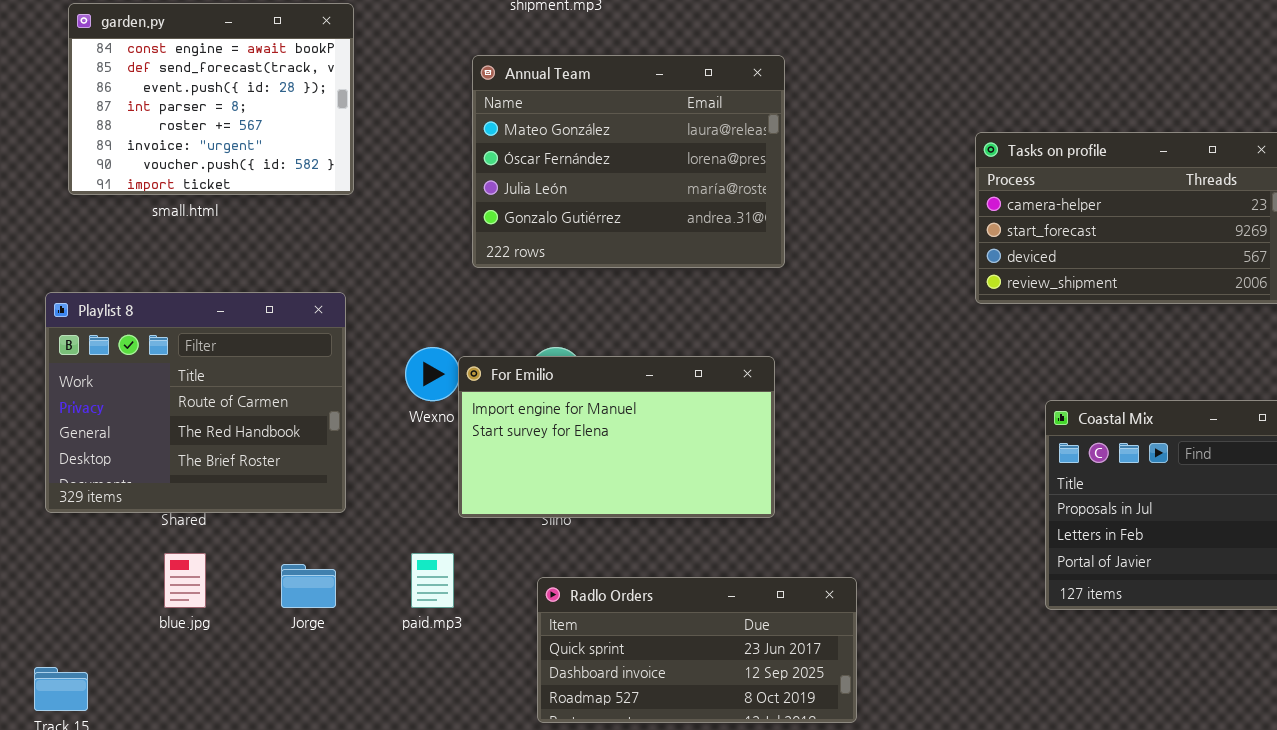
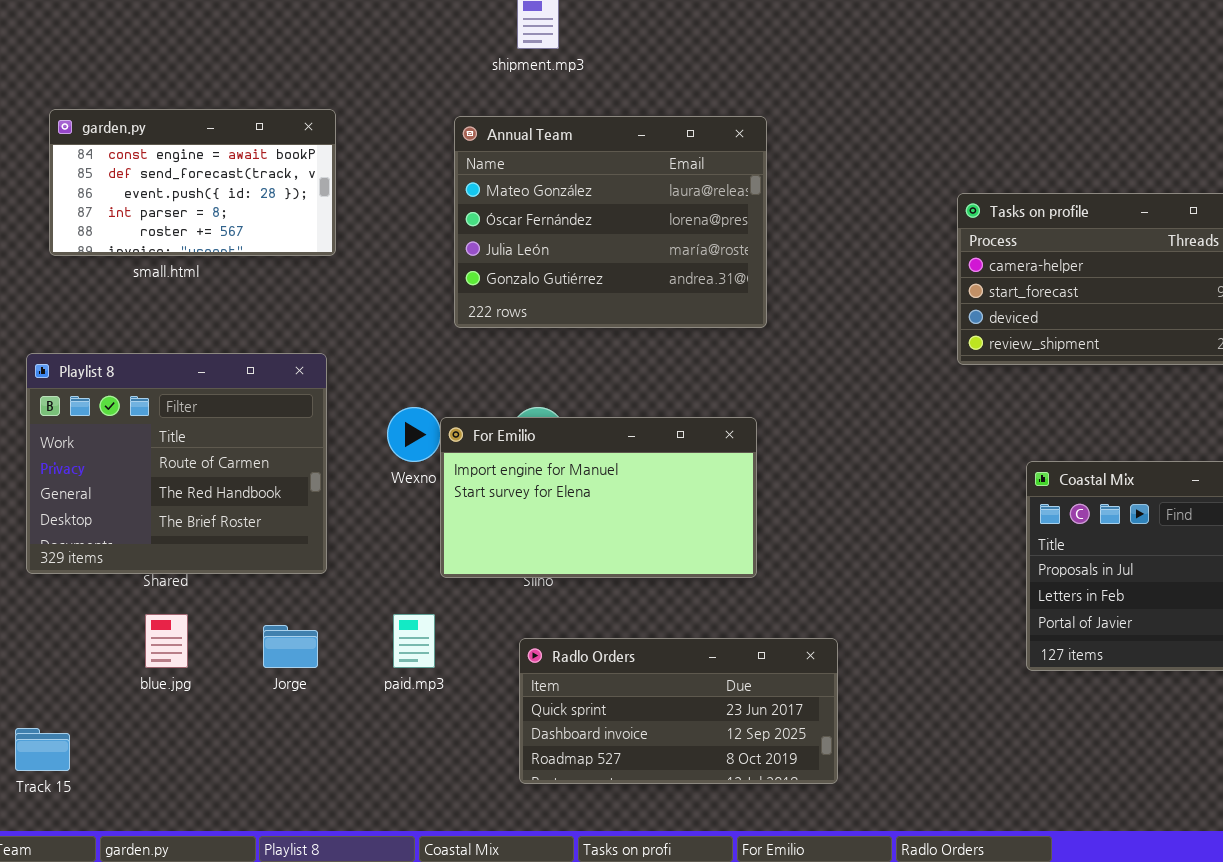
garden.py: [68,3,354,195] -> [49,109,336,256], resized

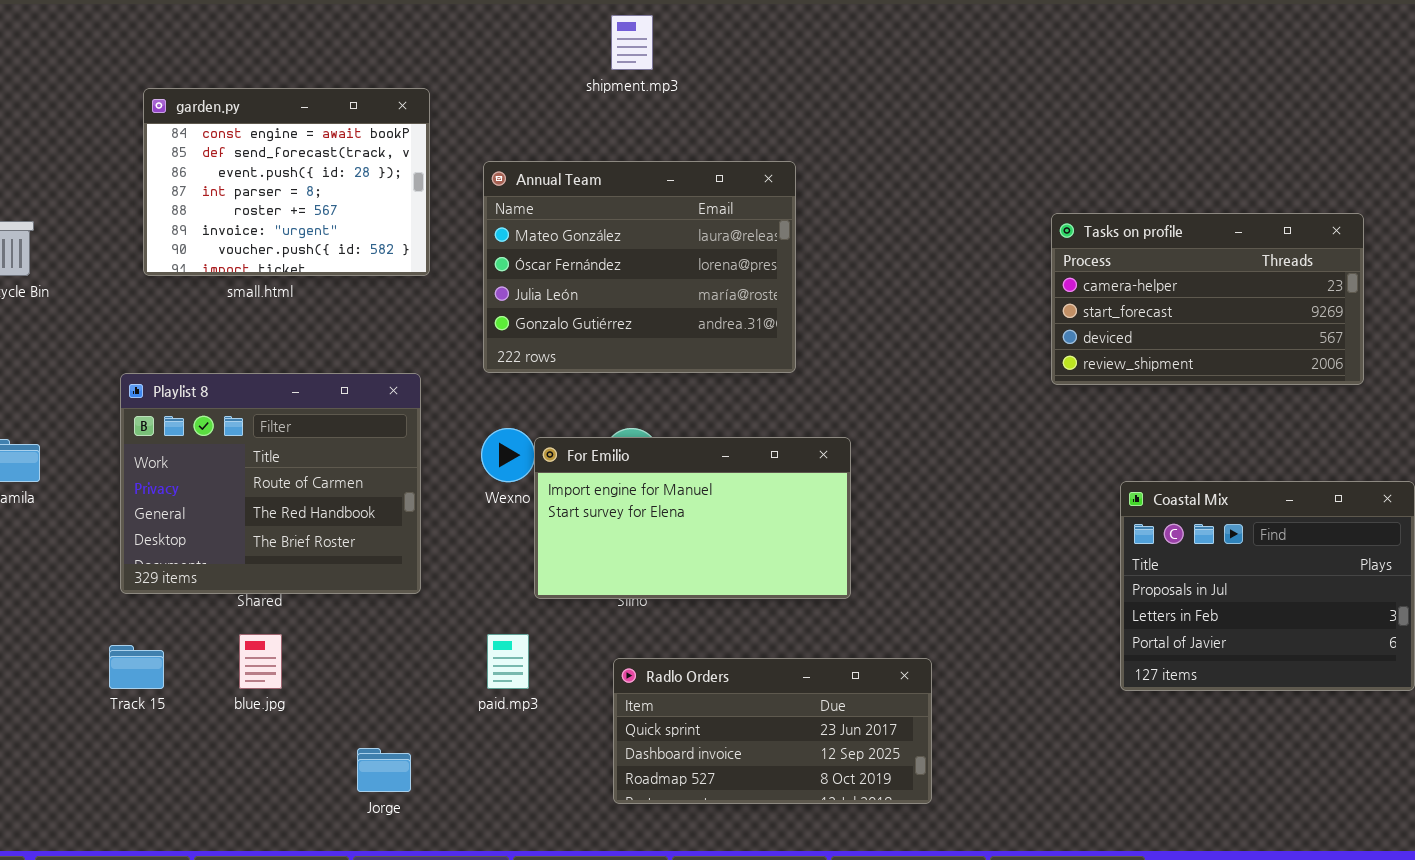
garden.py: [49,109,336,256] -> [143,88,430,276], resized
Annual Team: [454,116,767,328] -> [483,161,796,373], moved
Jorge: [263,625,318,668] -> [357,748,411,792], moved
Track 15: [15,728,70,771] -> [109,645,164,689], moved

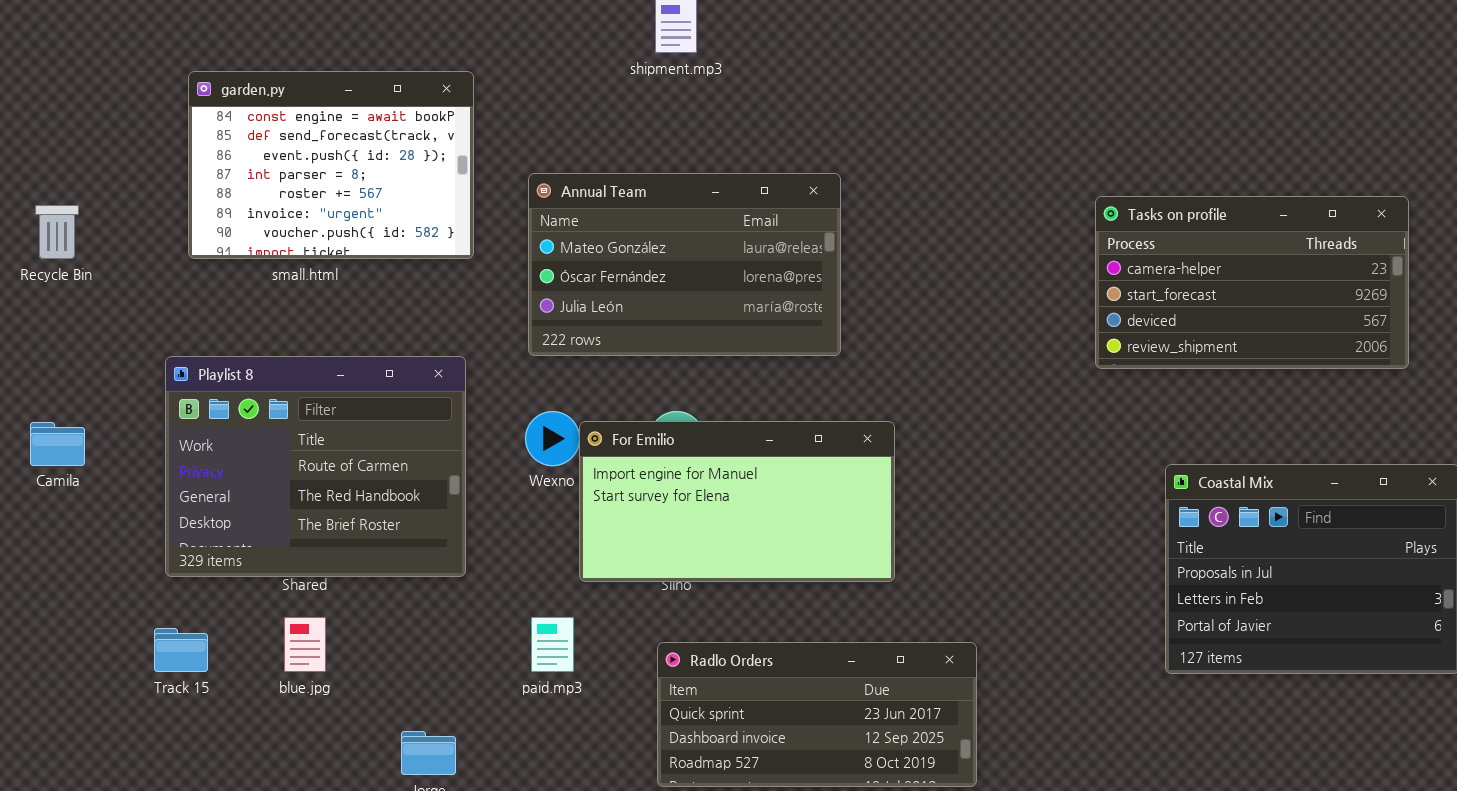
Annual Team: [483,161,796,373] -> [528,173,841,356], resized

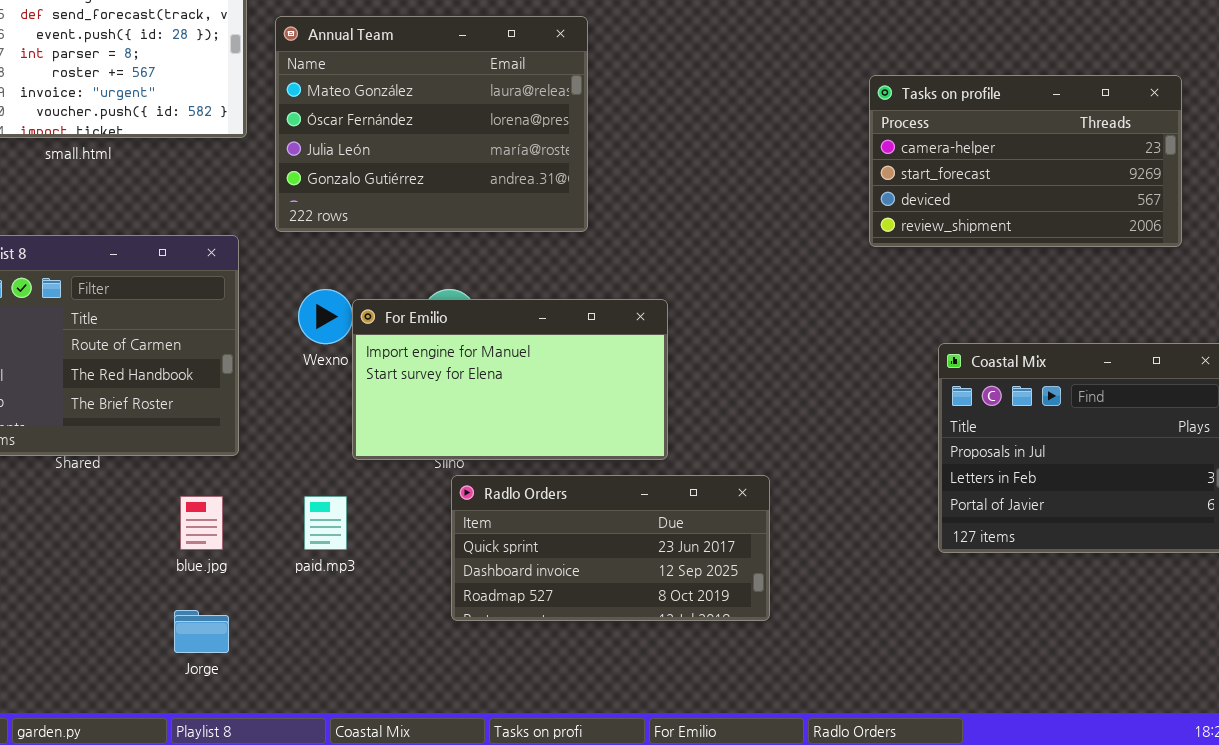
Annual Team: [528,173,841,356] -> [275,16,588,232], moved, resized
blue.jpg: [284,617,326,672] -> [180,496,223,550], moved
Radlo Orders: [657,642,977,787] -> [451,475,770,621], moved

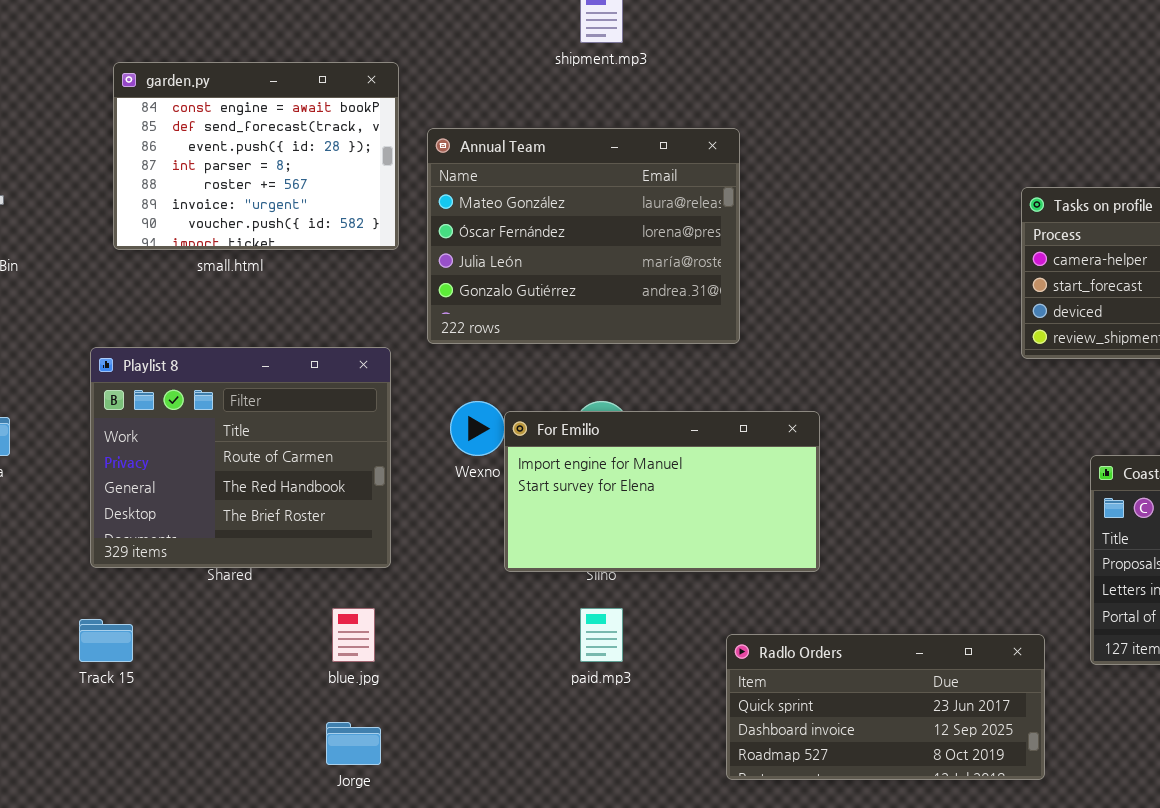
Radlo Orders: [451,475,770,621] -> [726,634,1045,780], moved
paid.mp3: [304,496,347,550] -> [580,608,623,662], moved

